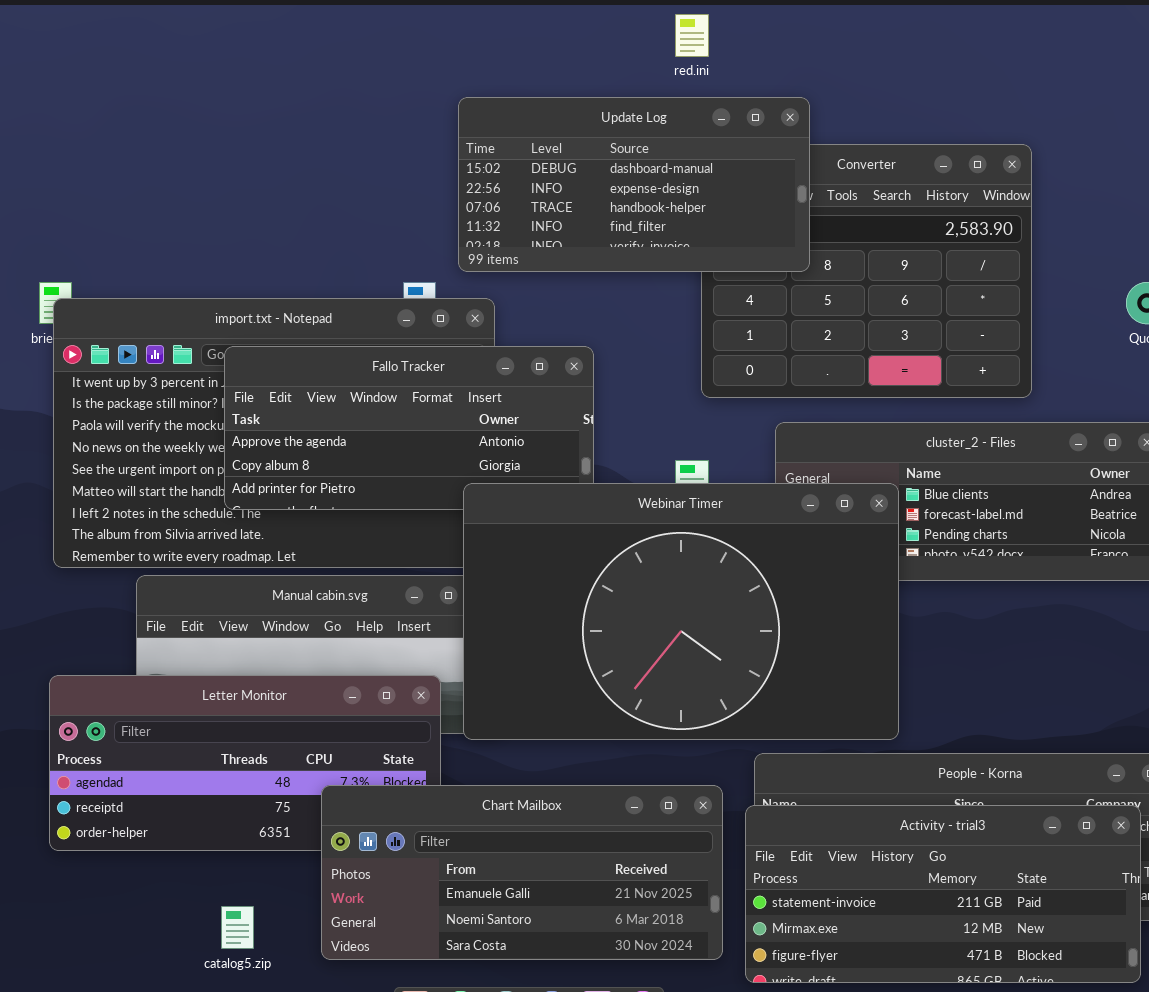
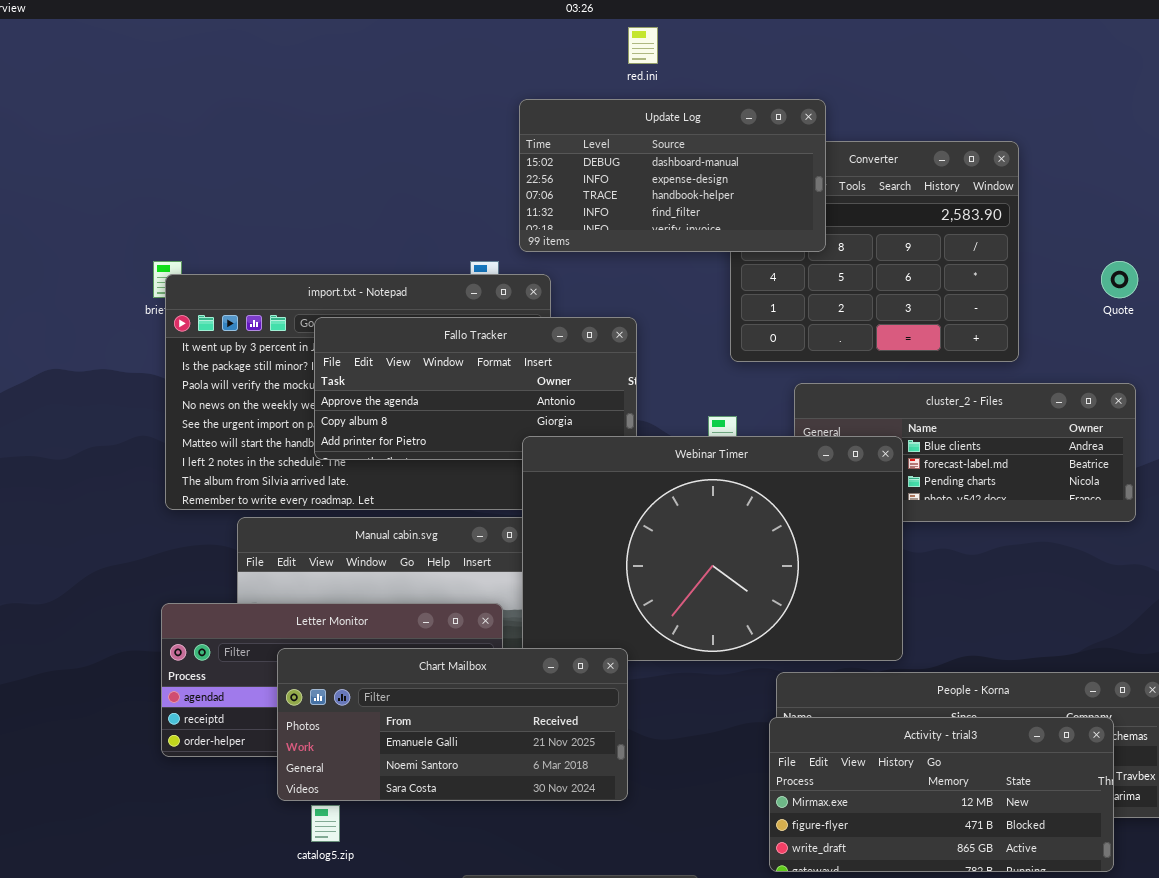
red.ini: [675,14,709,57] -> [628,27,658,64], moved
Chart Mailbox: [321,785,723,960] -> [277,648,628,801], moved
Activity - trial3: [745,805,1141,983] -> [769,717,1114,872], scrolled down 1 row

